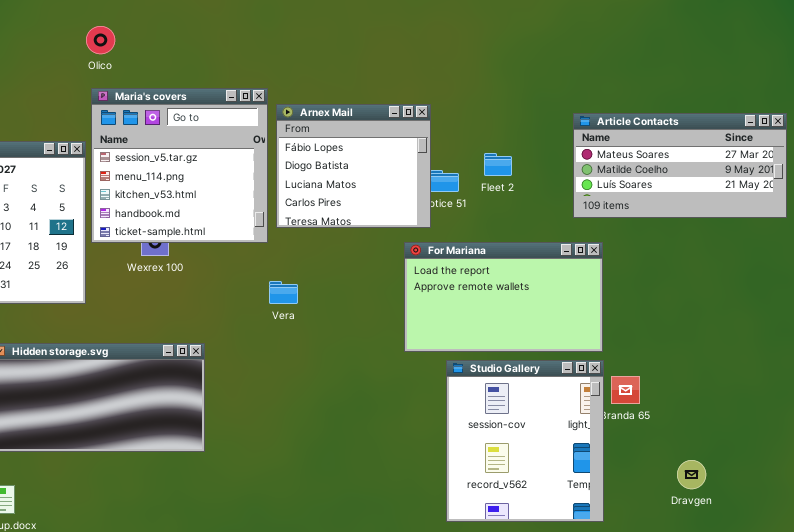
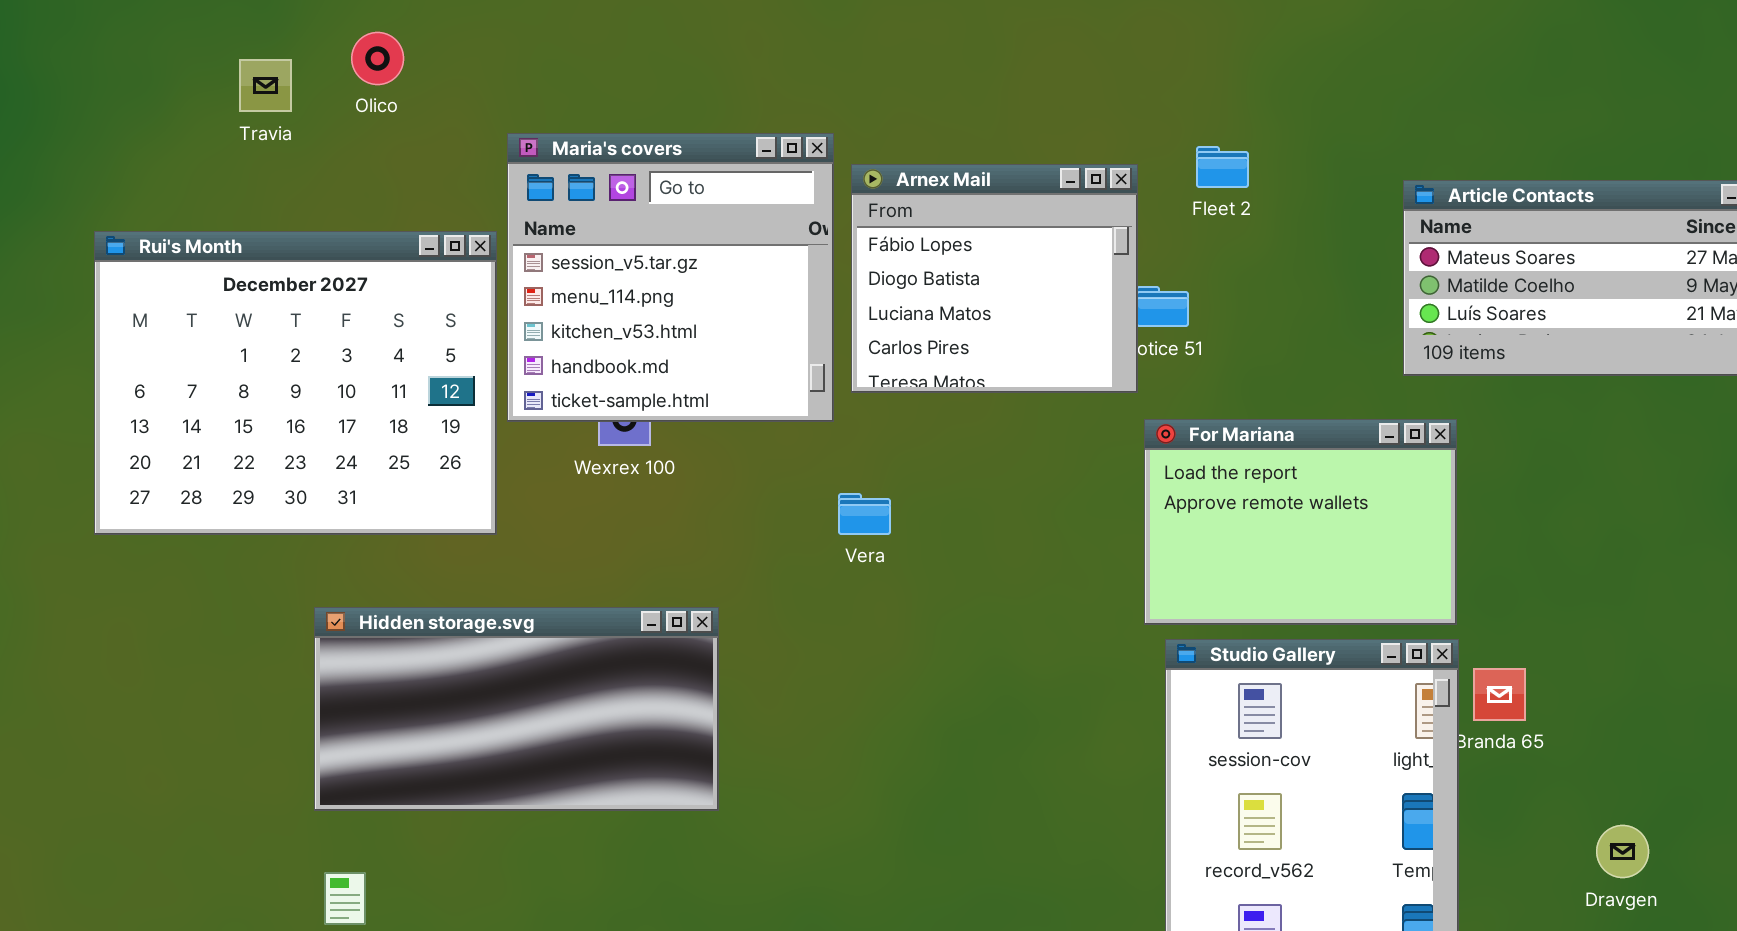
Olico: [86,26,115,54] -> [351,32,404,85], moved
Fleet 2: [484,153,512,176] -> [1196,146,1249,188], moved
For Mariana: [404,242,603,352] -> [1144,419,1457,625], resized

